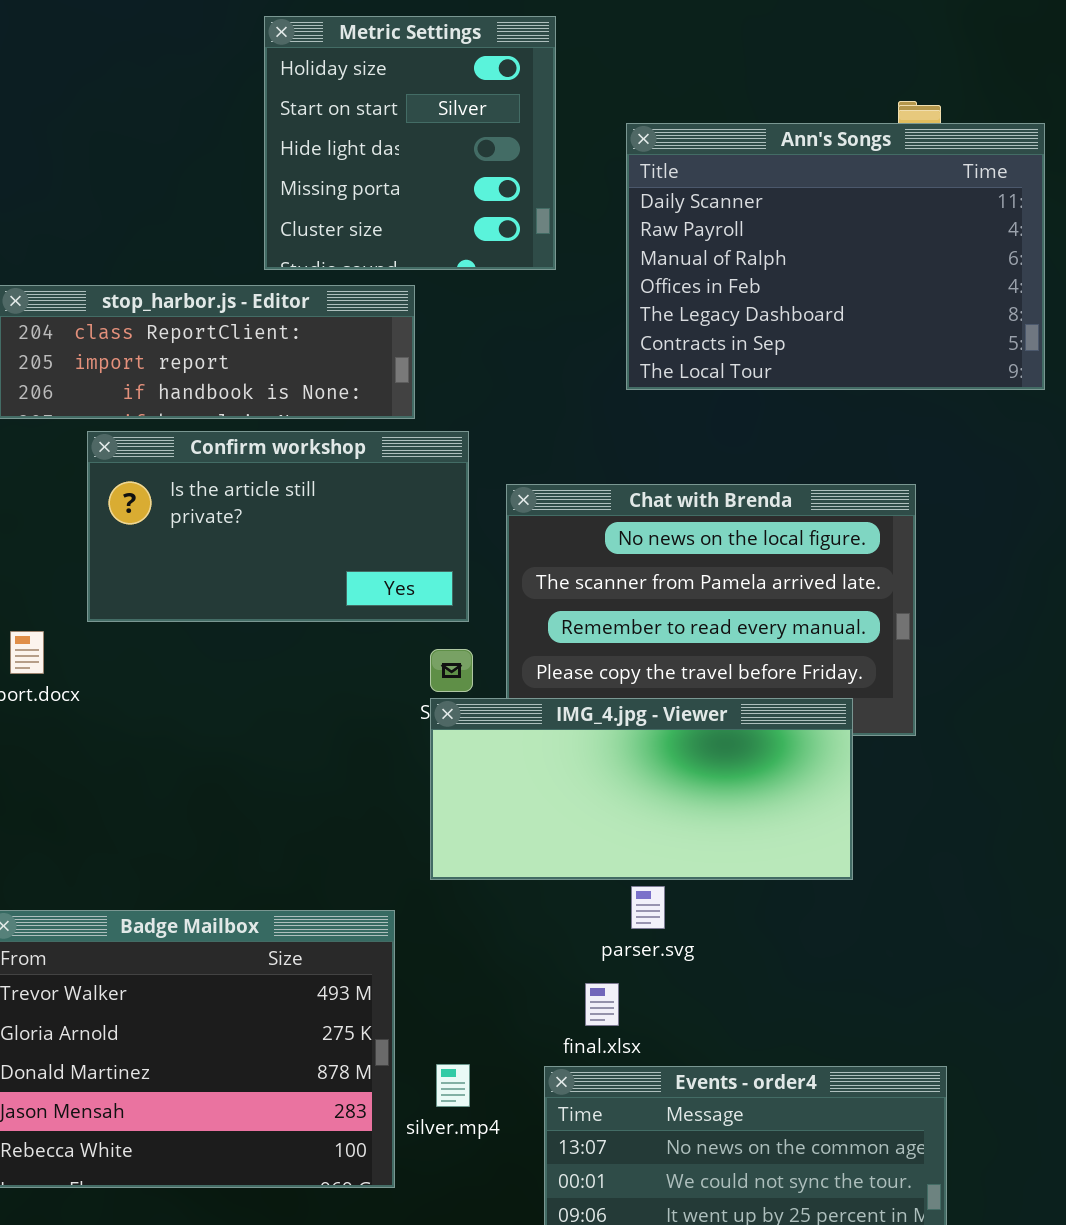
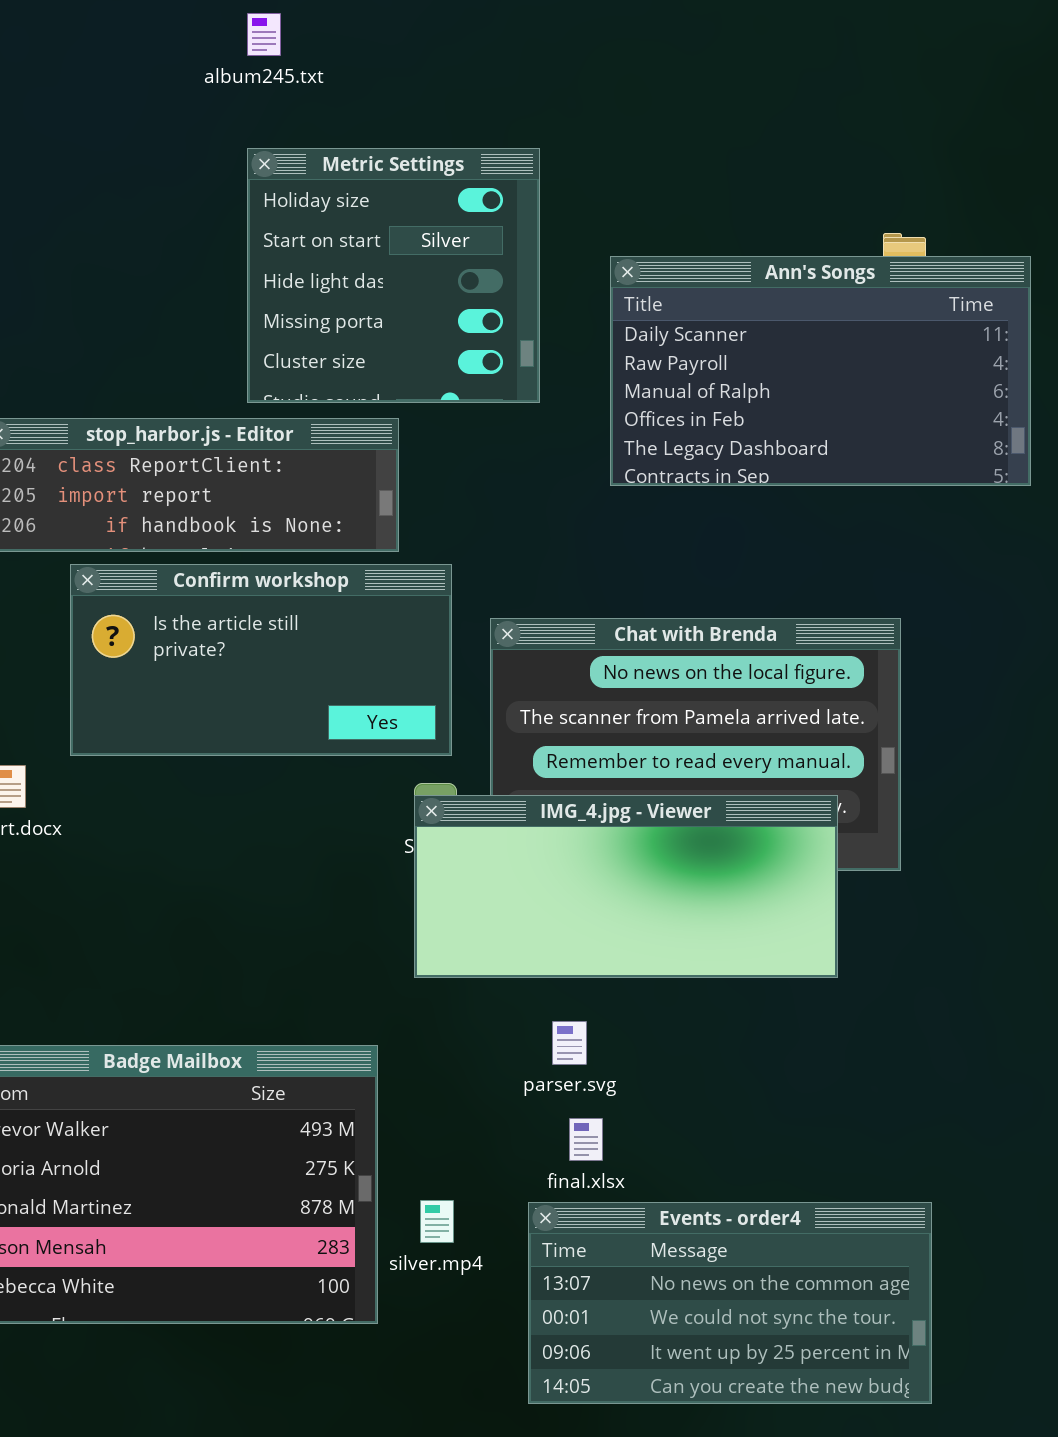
Ann's Songs: [626,123,1045,390] -> [610,256,1031,486], resized
IMG_4.jpg - Viewer: [430,698,853,880] -> [414,795,838,978], moved
parser.svg: [631,886,665,929] -> [552,1021,587,1065], moved

